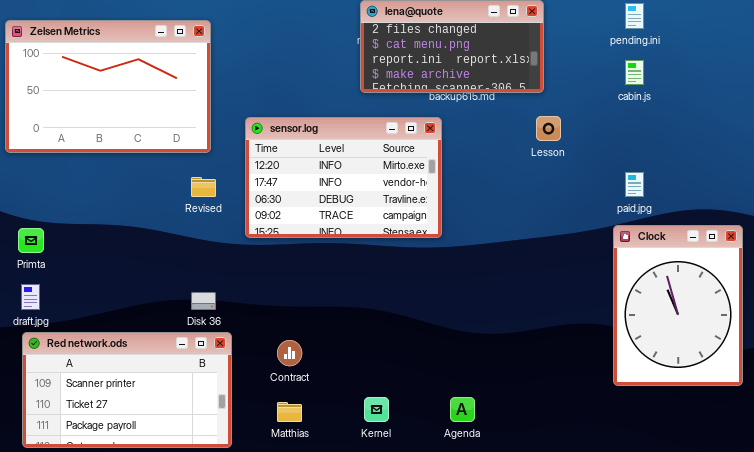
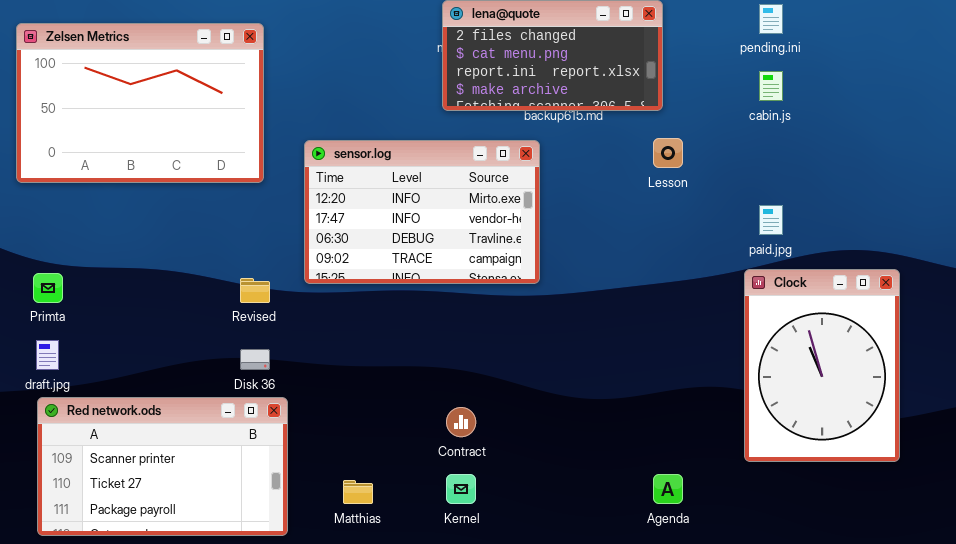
Revised: [191,177,216,197] -> [240,278,270,303], moved
Contract: [277,340,302,366] -> [446,407,476,437], moved
Agenda: [450,397,475,422] -> [653,474,683,504], moved

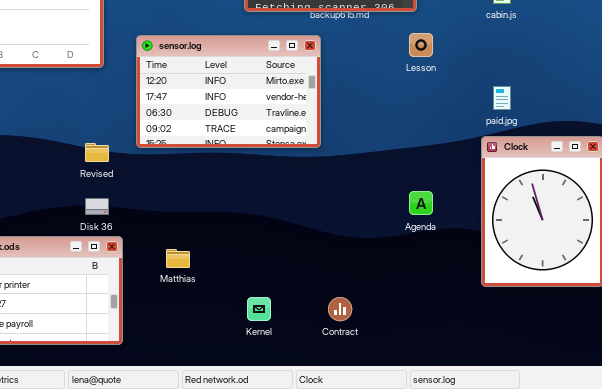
Contract: [446,407,476,437] -> [328,297,352,321], moved
Agenda: [653,474,683,504] -> [409,191,433,215], moved
Matthias: [343,480,373,504] -> [166,249,190,268], moved

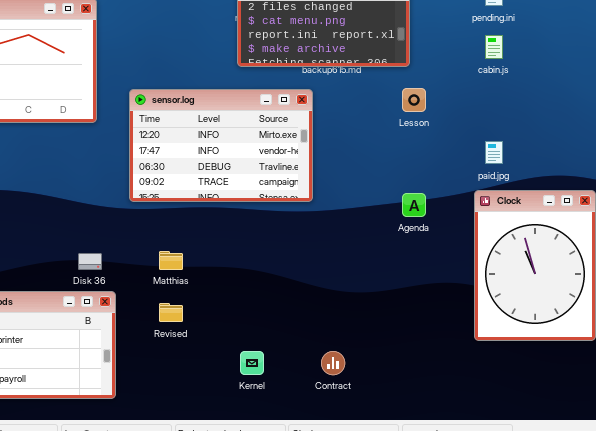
Revised: [85,143,109,162] -> [159,303,183,322], moved
Agenda: [409,191,433,215] -> [402,193,426,217], moved
Matthias: [166,249,190,268] -> [159,251,183,270], moved

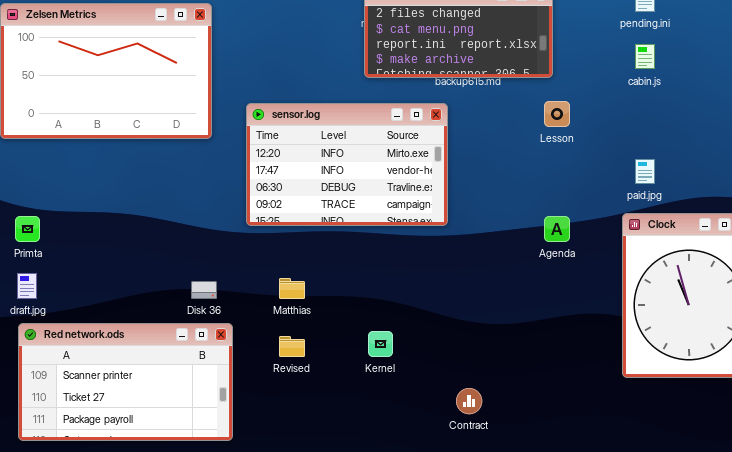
Kernel: [240,351,264,375] -> [368,331,393,357], moved

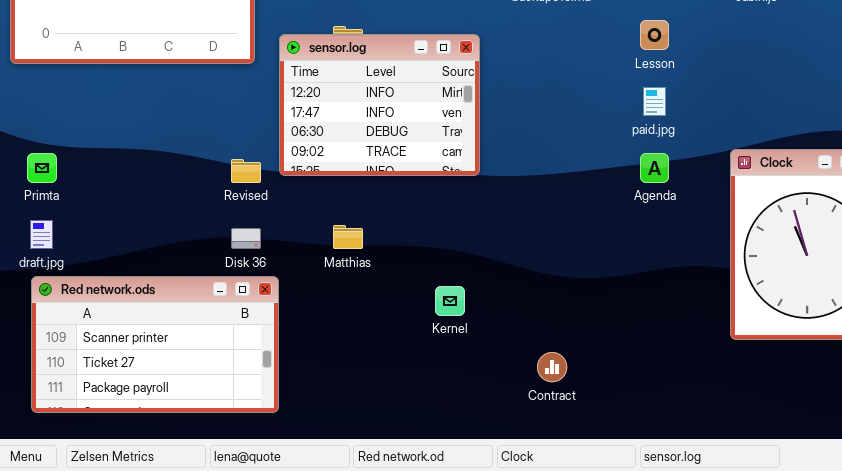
sensor.log: [246,103,448,226] -> [279,34,480,176], moved, resized
paid.jpg: [635,159,655,184] -> [643,87,666,116], moved
Revised: [279,336,305,357] -> [231,159,261,183], moved

